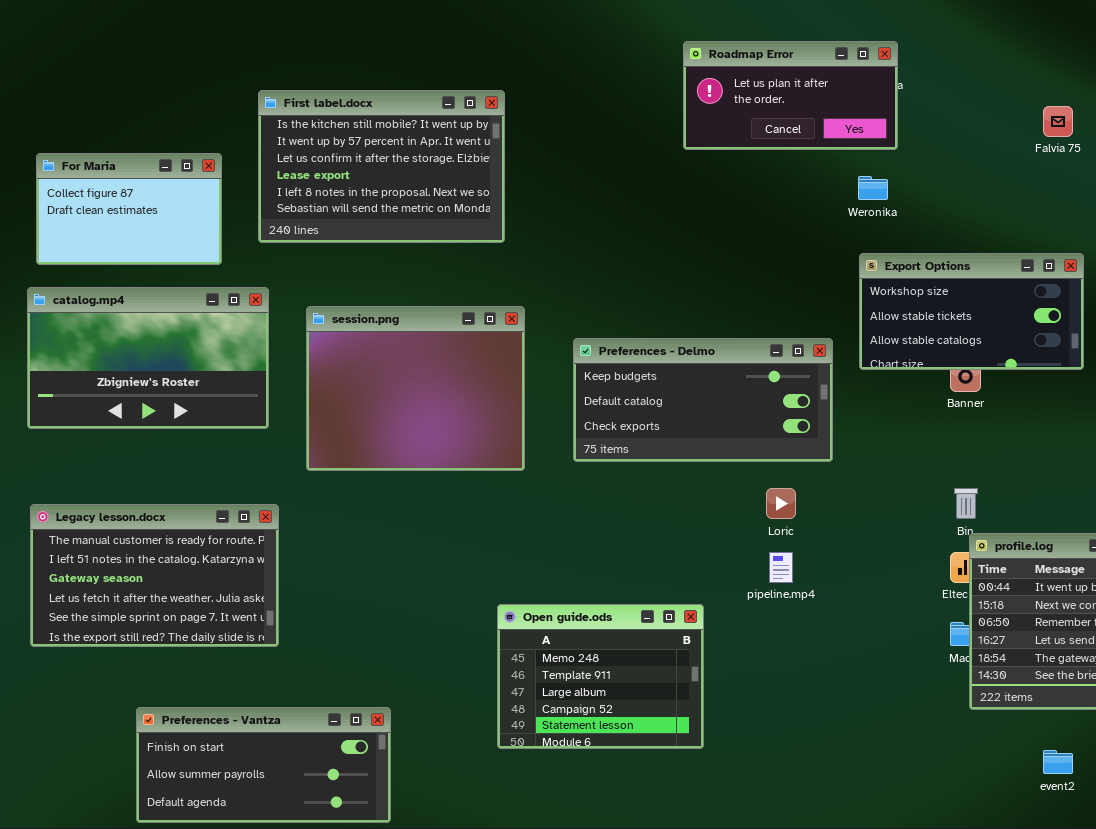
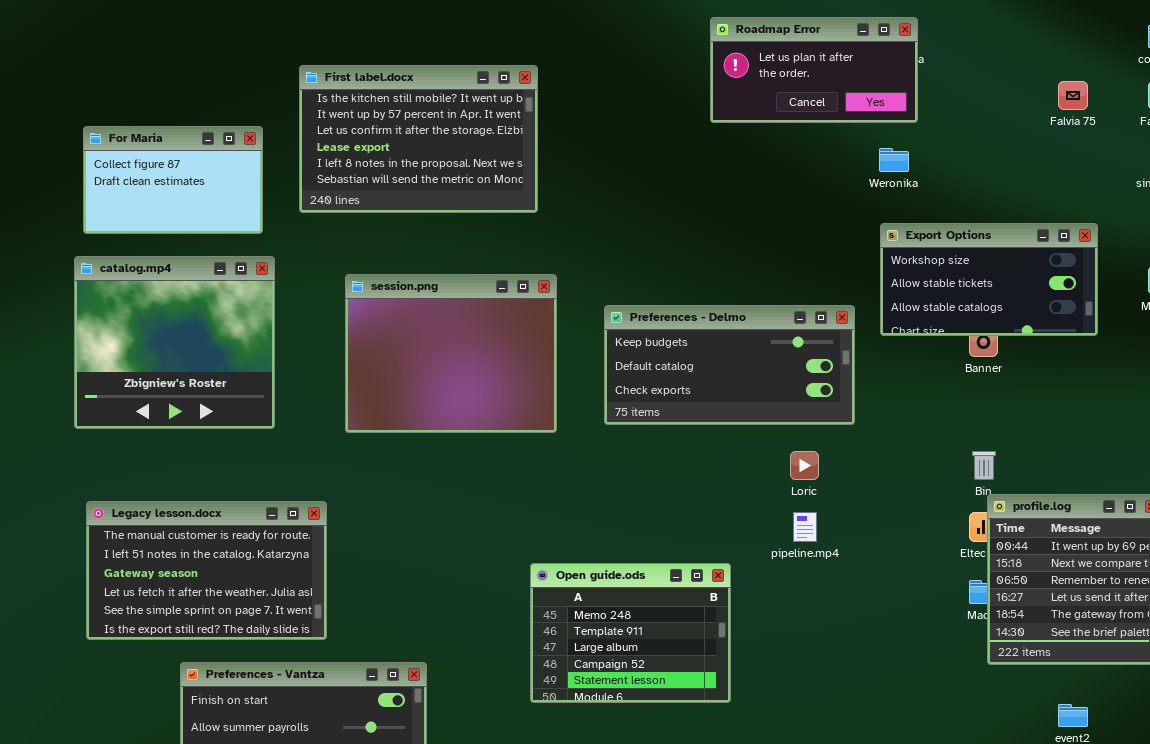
catalog.mp4: [27,287,269,429] -> [74,256,275,429], resized
Legacy lesson.docx: [30,504,279,647] -> [86,501,327,640], moved

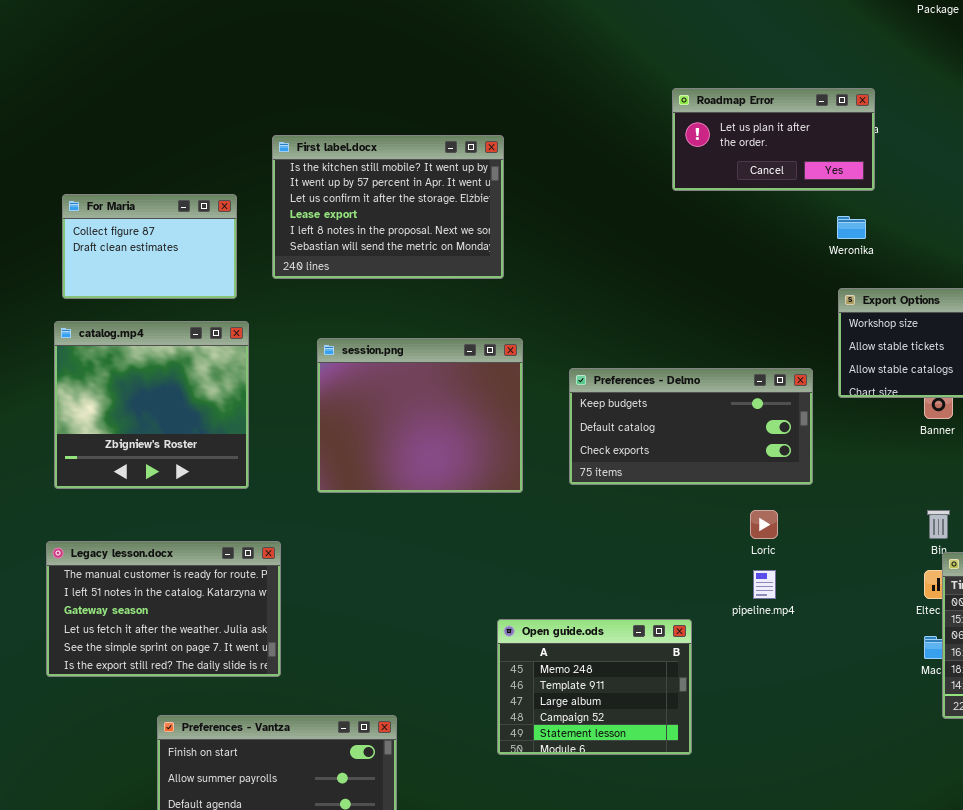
Legacy lesson.docx: [86,501,327,640] -> [46,541,281,677], moved

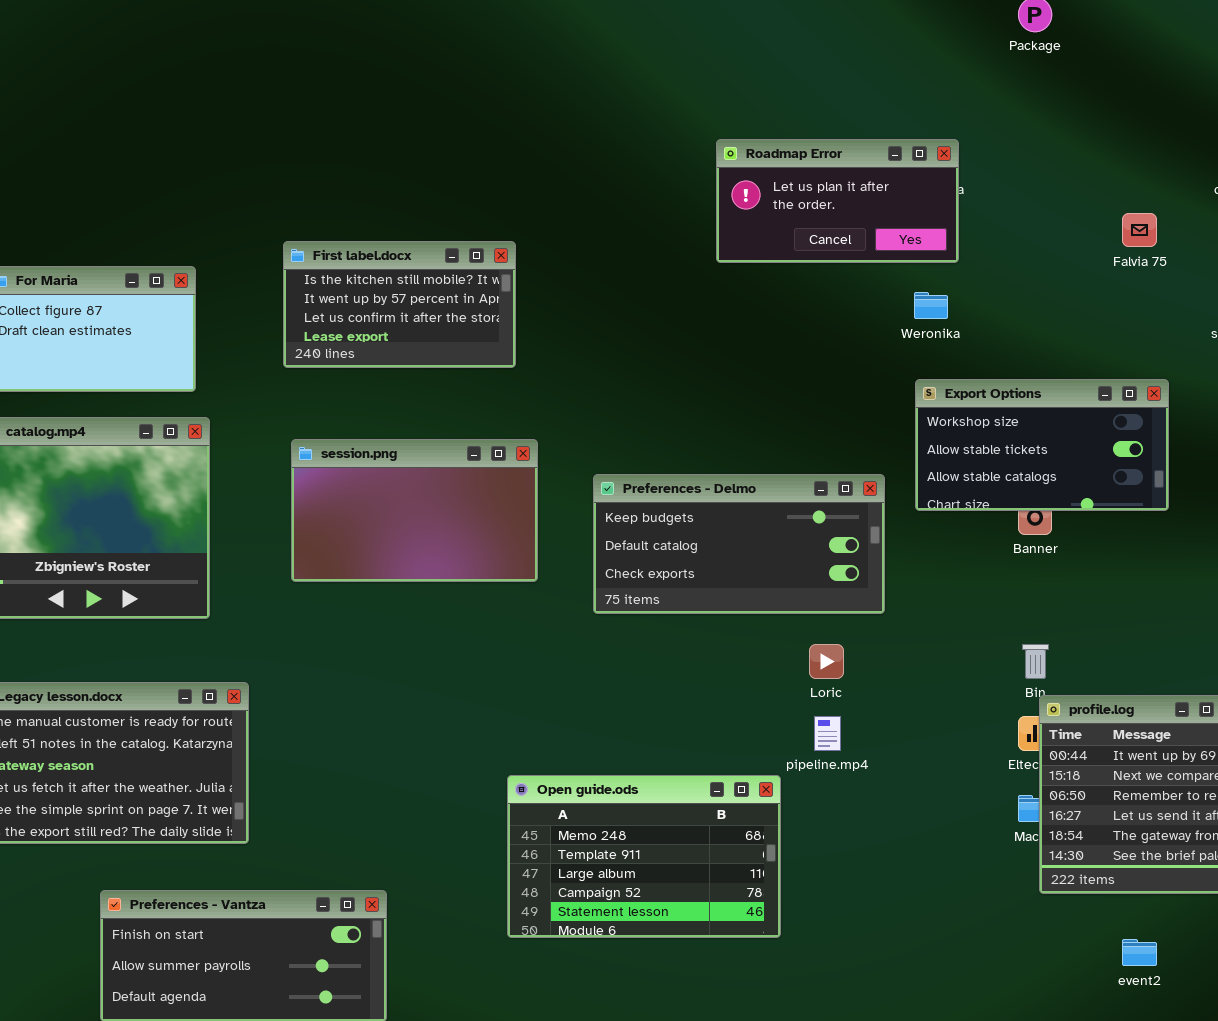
First label.docx: [272,135,504,279] -> [283,241,516,368], resized
session.png: [317,338,523,493] -> [291,439,538,582], resized
Open guide.ods: [497,619,692,755] -> [507,775,781,938], resized

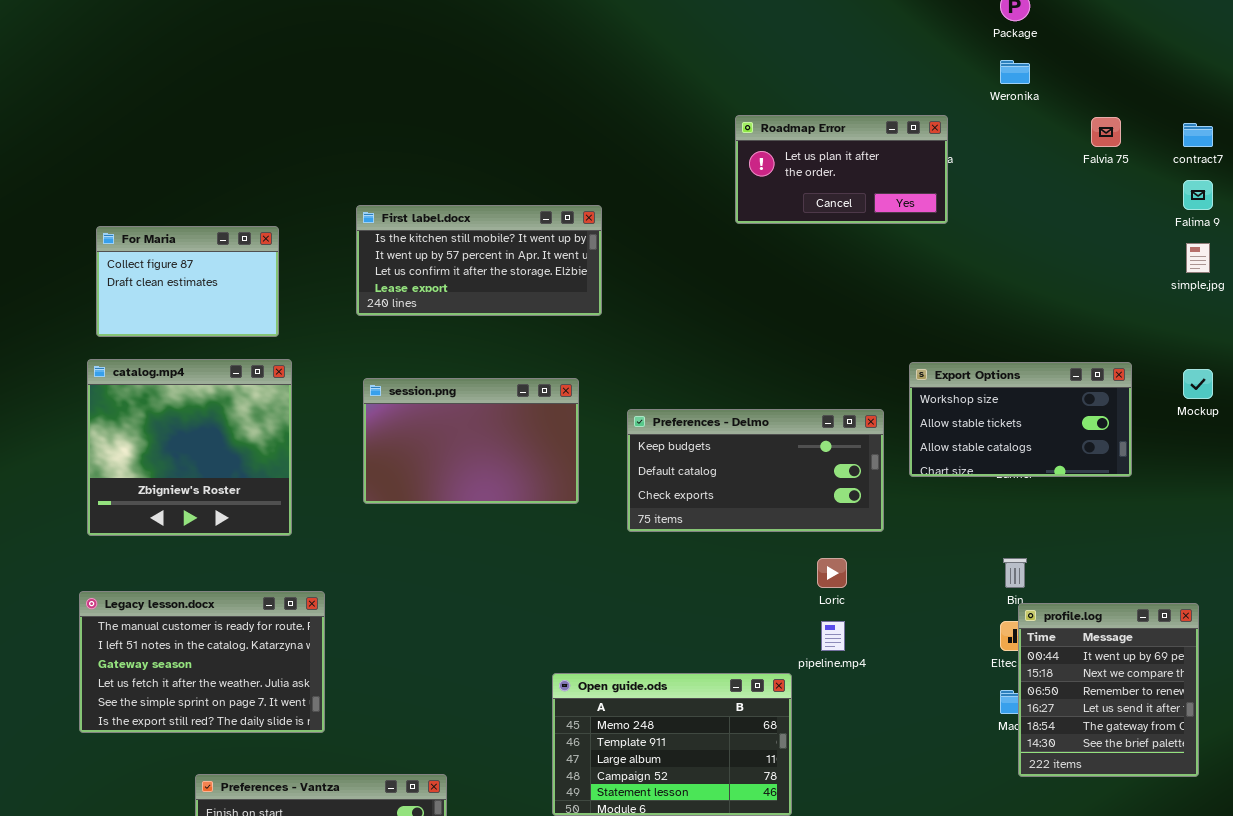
Falvia 75: [1122,213,1157,247] -> [1091,117,1121,147], moved
First label.docx: [283,241,516,368] -> [356,205,602,316], resized
Weronika: [914,292,948,319] -> [1000,60,1030,84], moved
Export Options: [915,379,1169,511] -> [909,362,1132,477], moved

